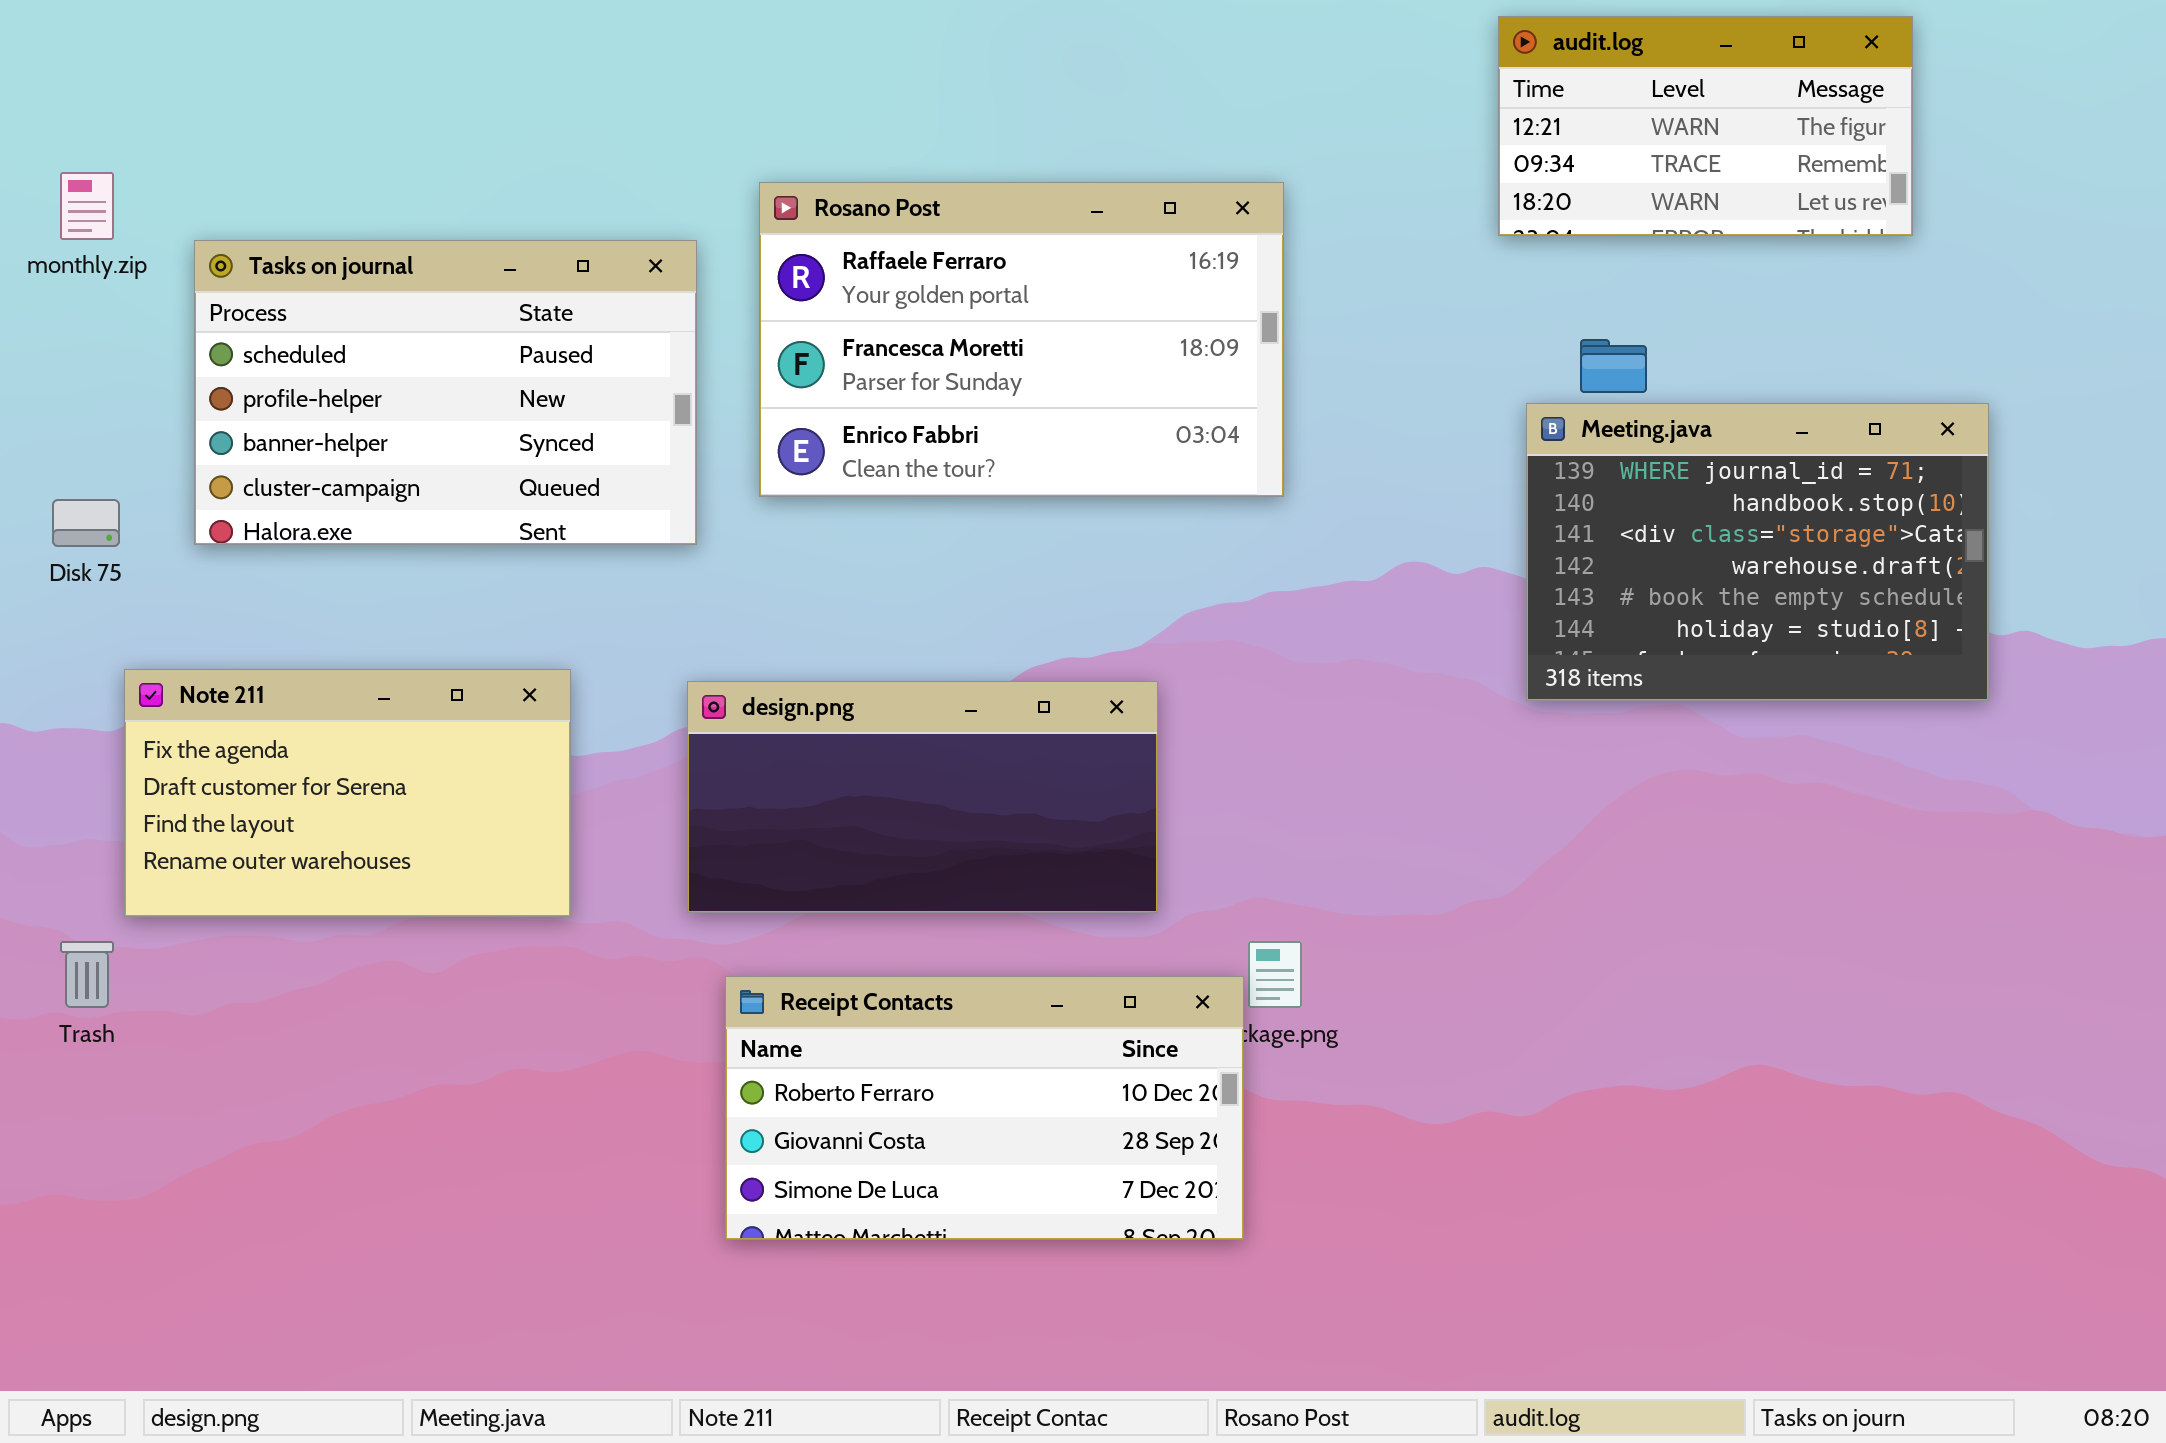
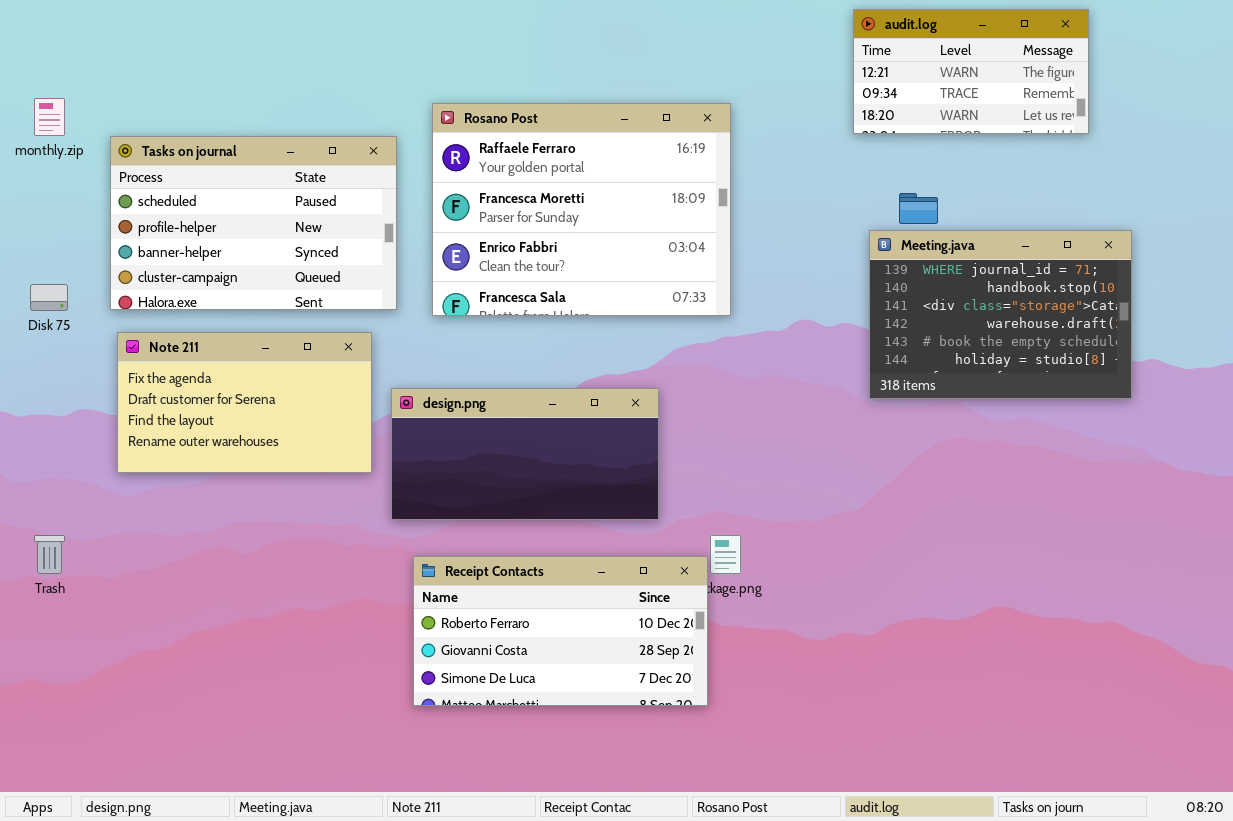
Rosano Post: [759,182,1284,497] -> [432,103,731,316], resized
Note 211: [124,669,571,917] -> [117,332,372,473], moved

